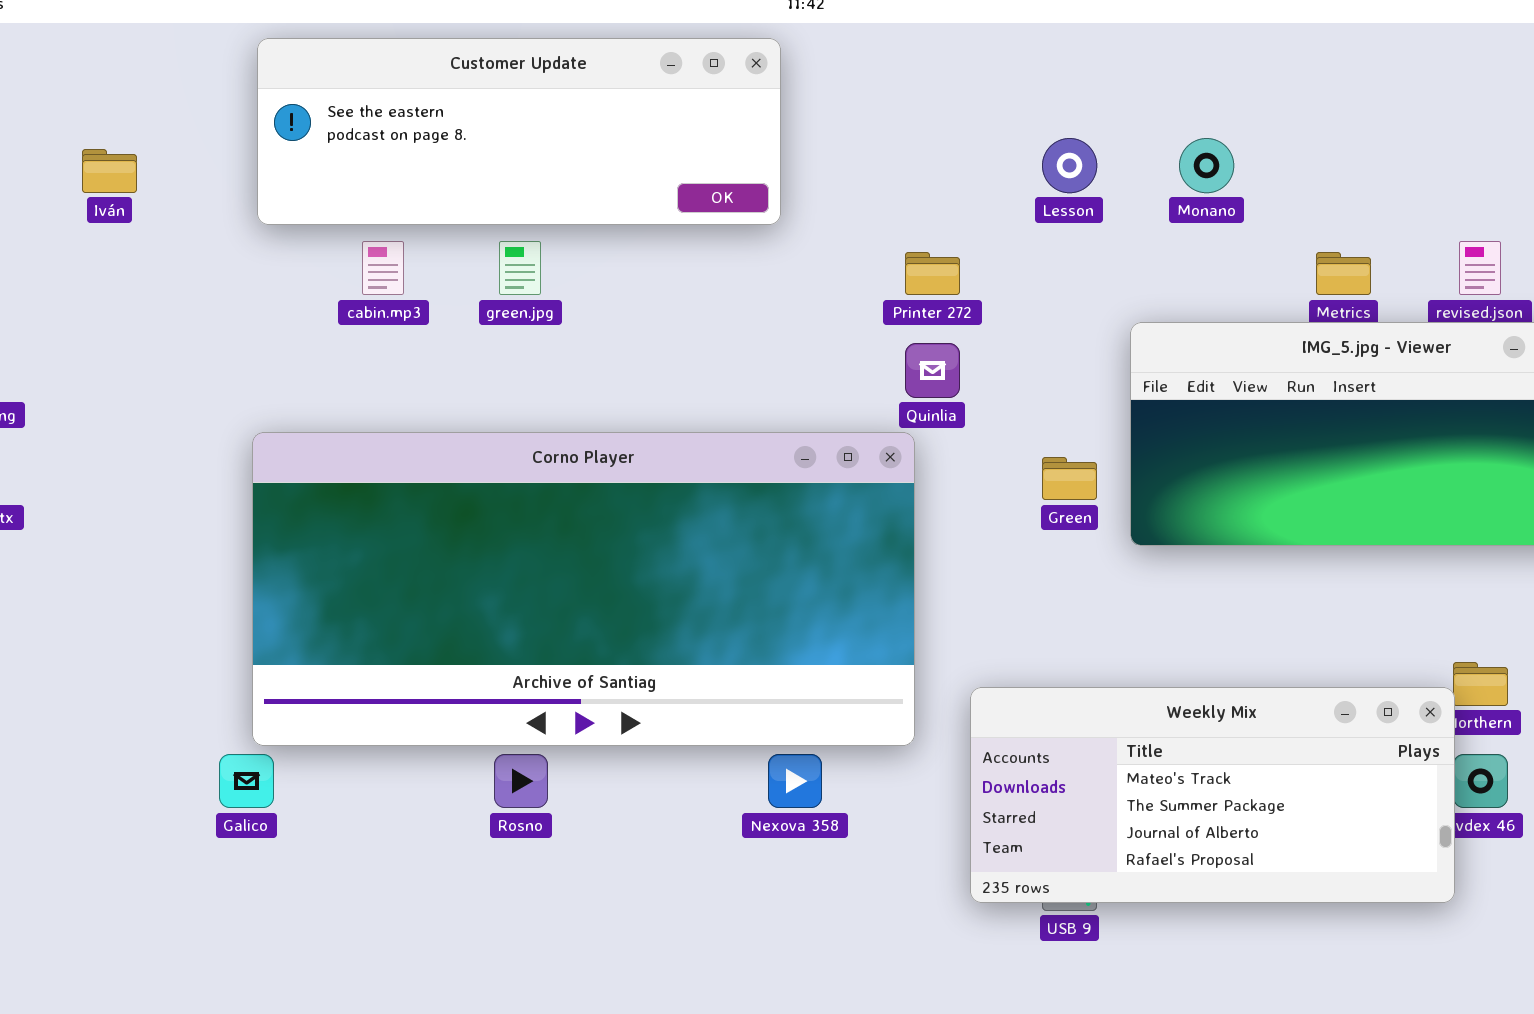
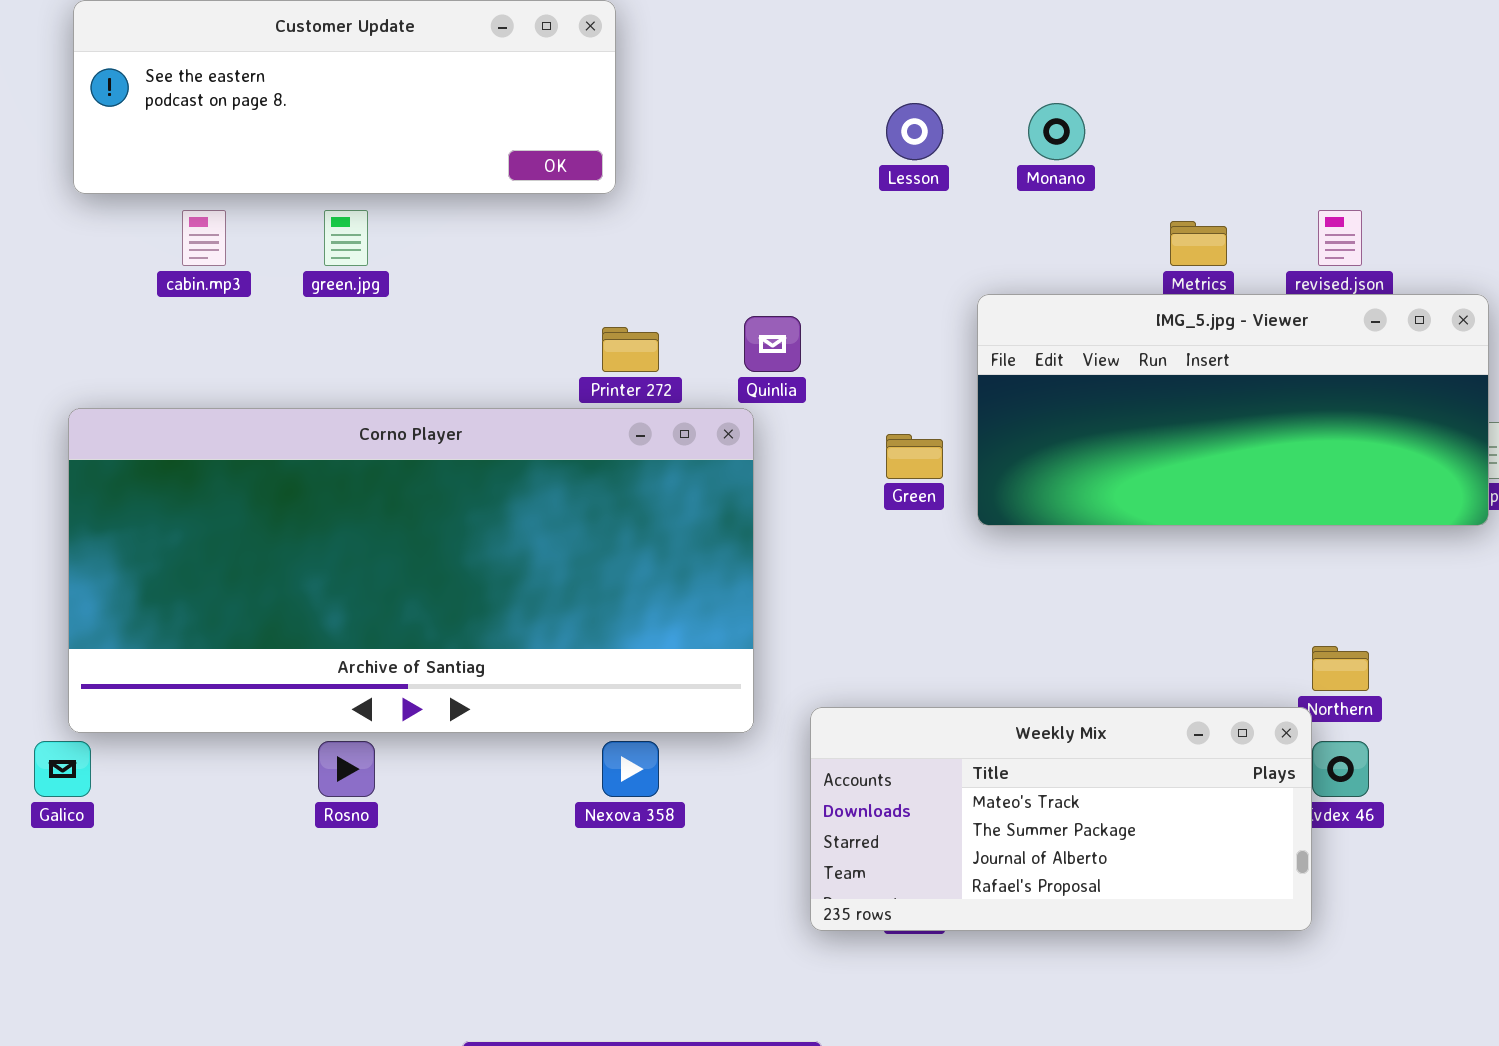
Printer 272: [905,252,960,295] -> [602,327,659,372], moved
Weekly Mix: [970,687,1455,903] -> [810,707,1312,931], moved

